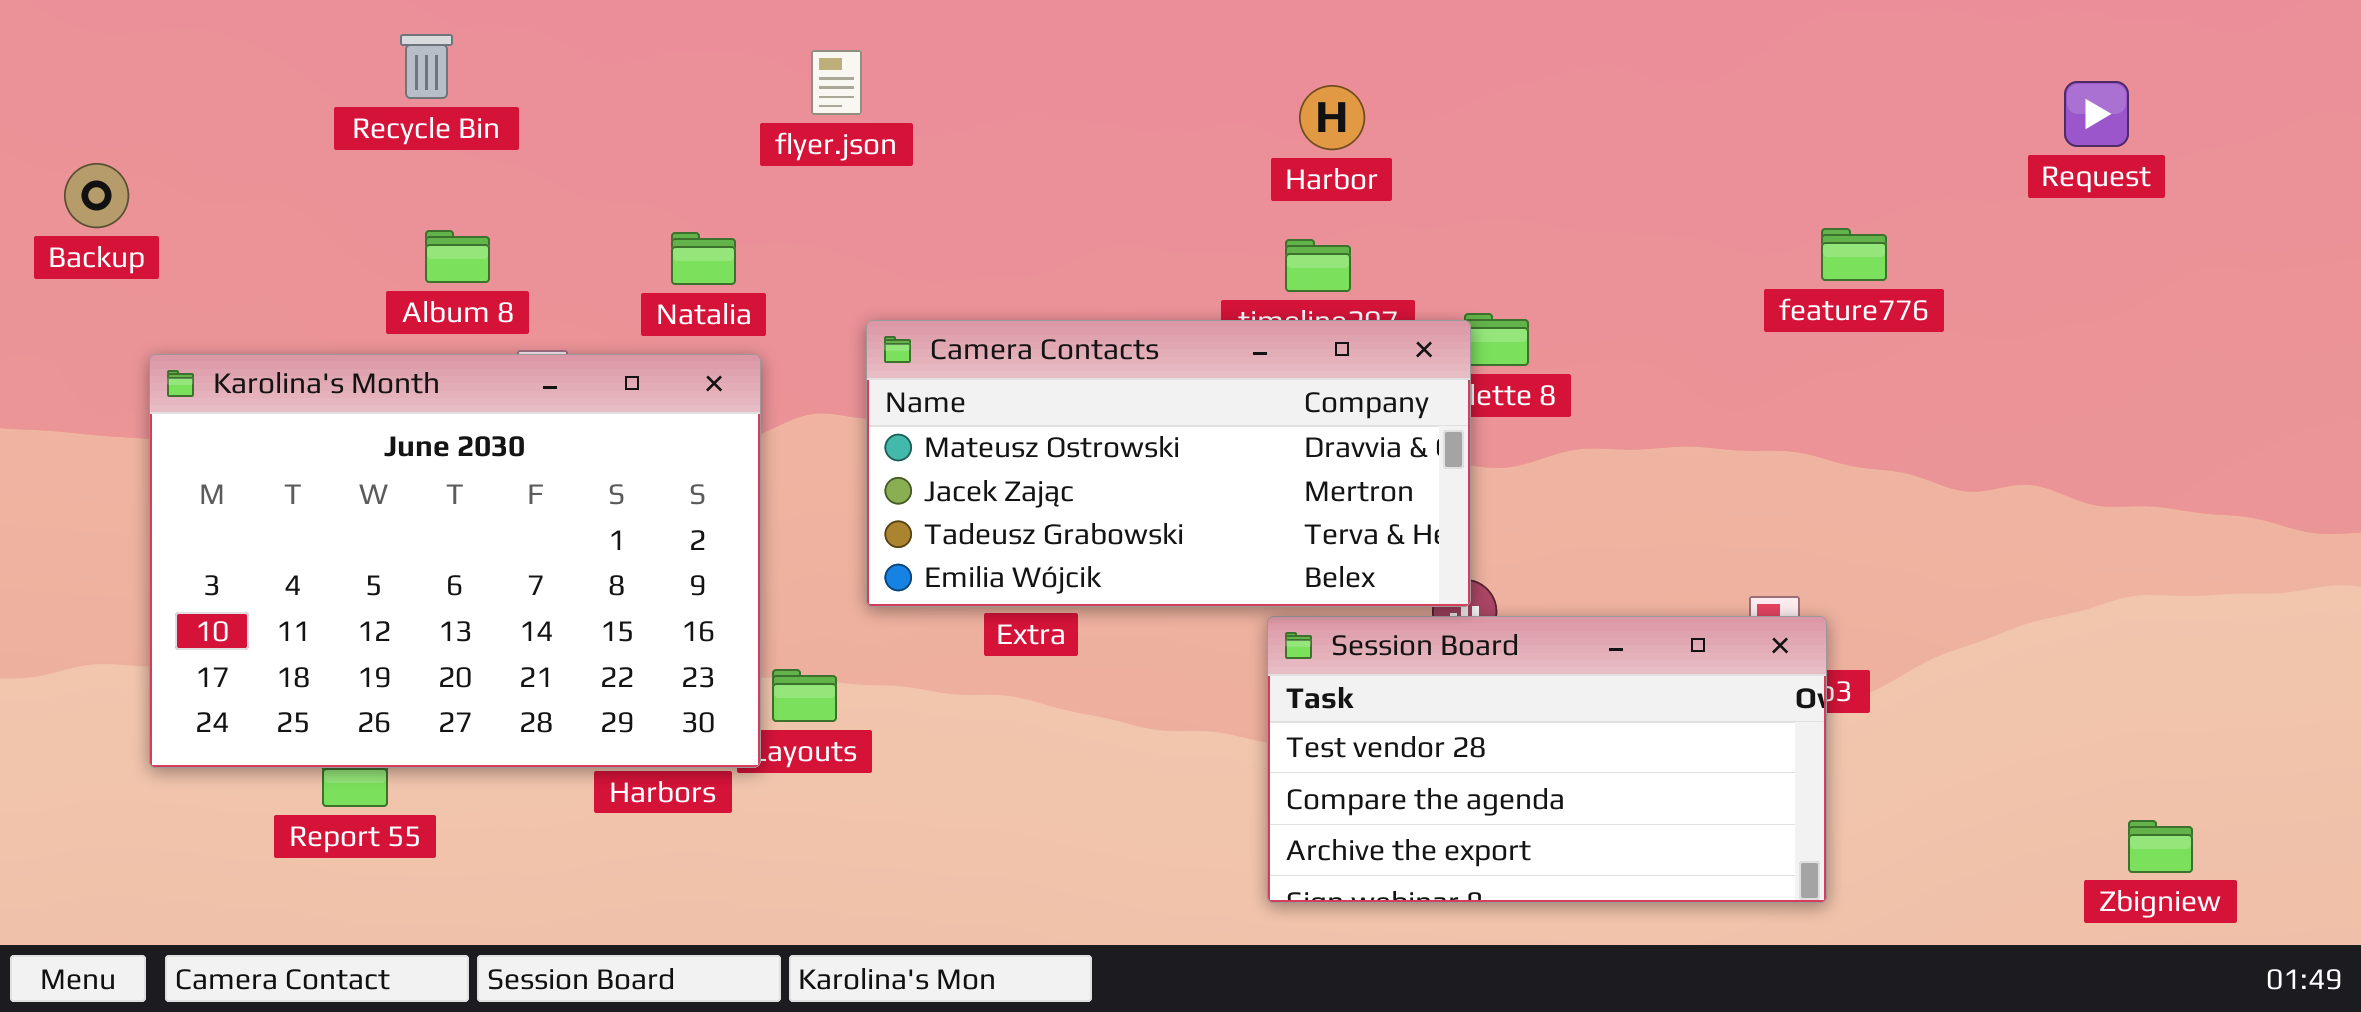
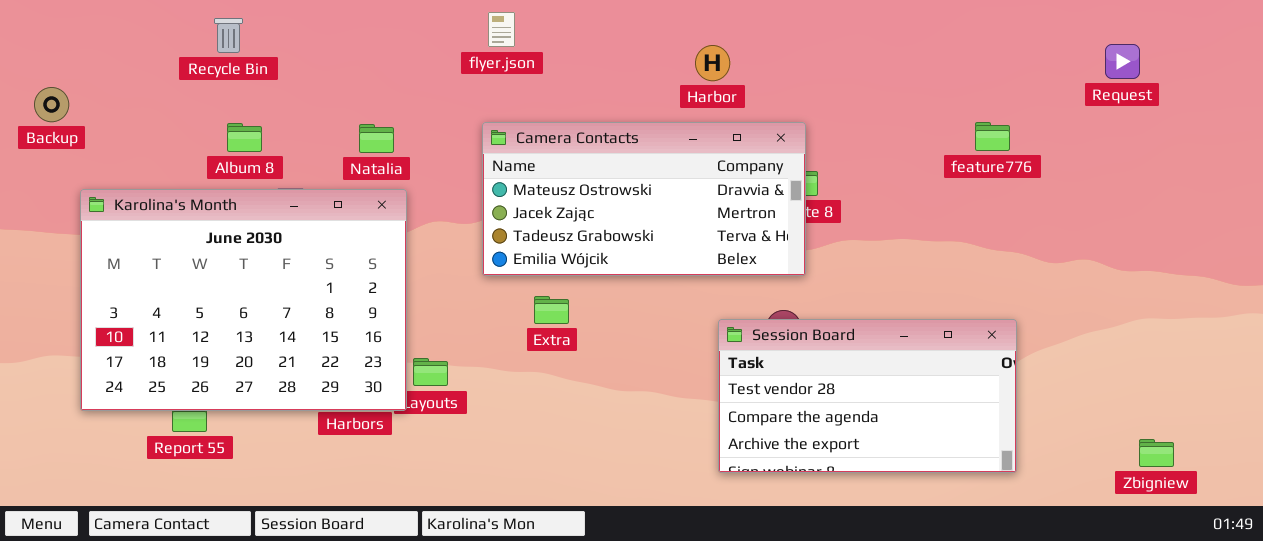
flyer.json: [811,50,862,115] -> [488,12,515,47], moved
Camera Contacts: [866,320,1471,607] -> [482,122,806,276], moved
Session Board: [1267,616,1827,903] -> [718,319,1017,473], moved

